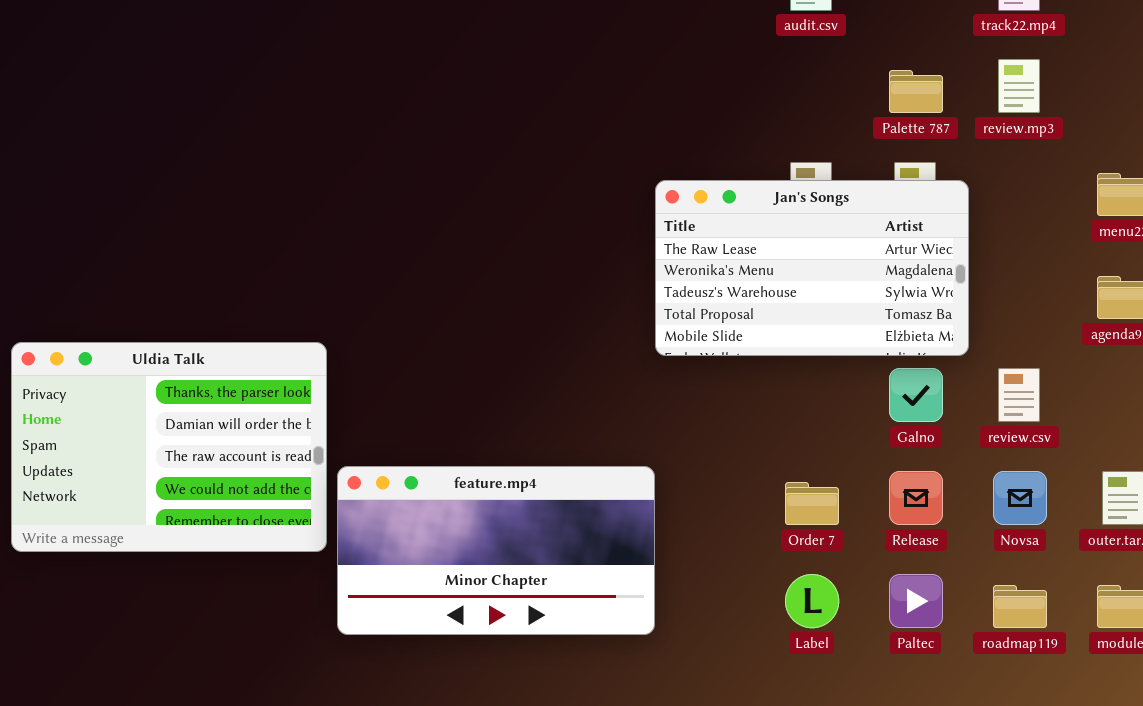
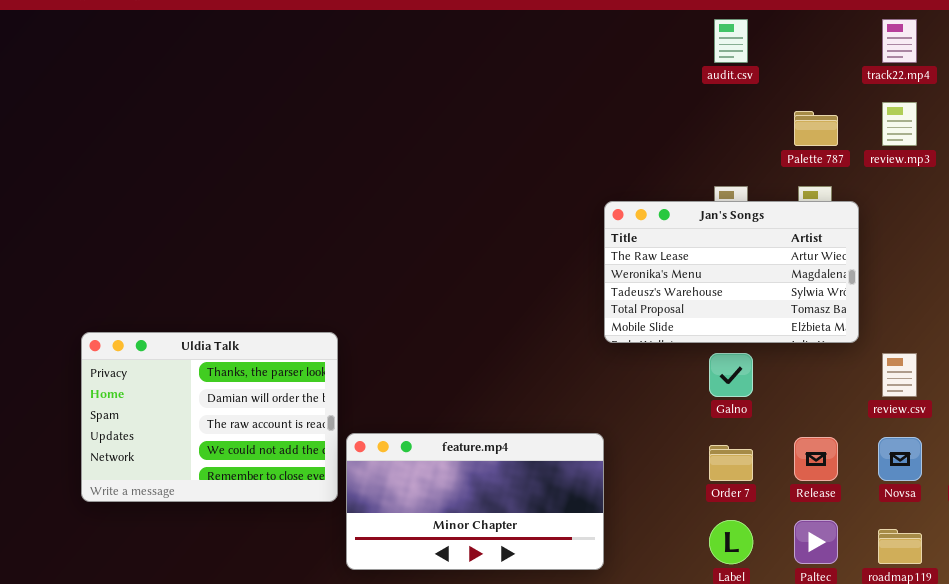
Galno: [889,368,943,422] -> [709,353,753,397], moved

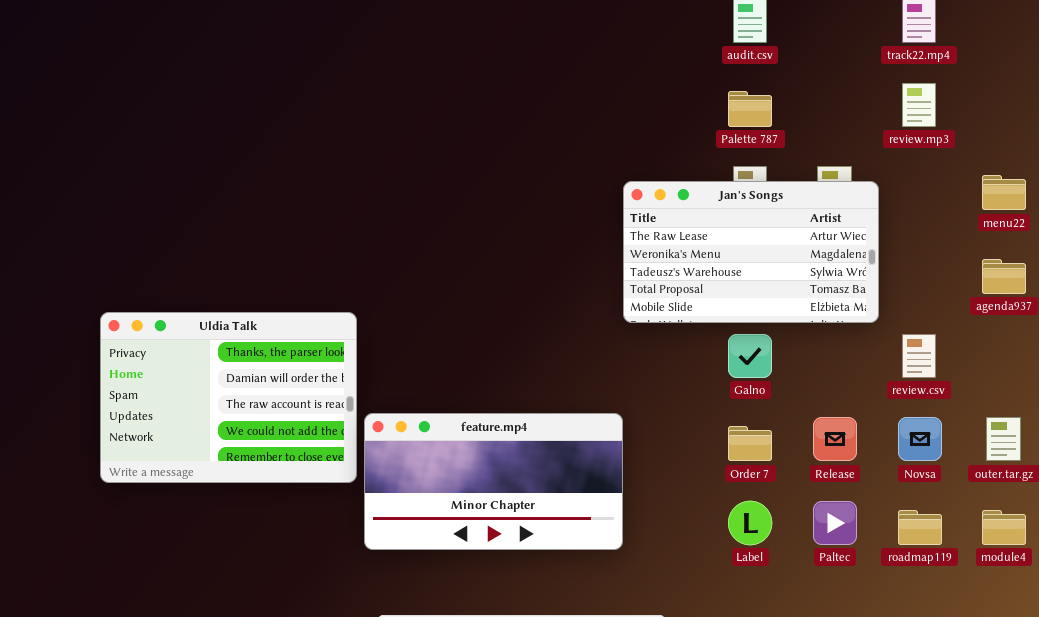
Palette 787: [794,111,838,146] -> [728,91,772,127], moved

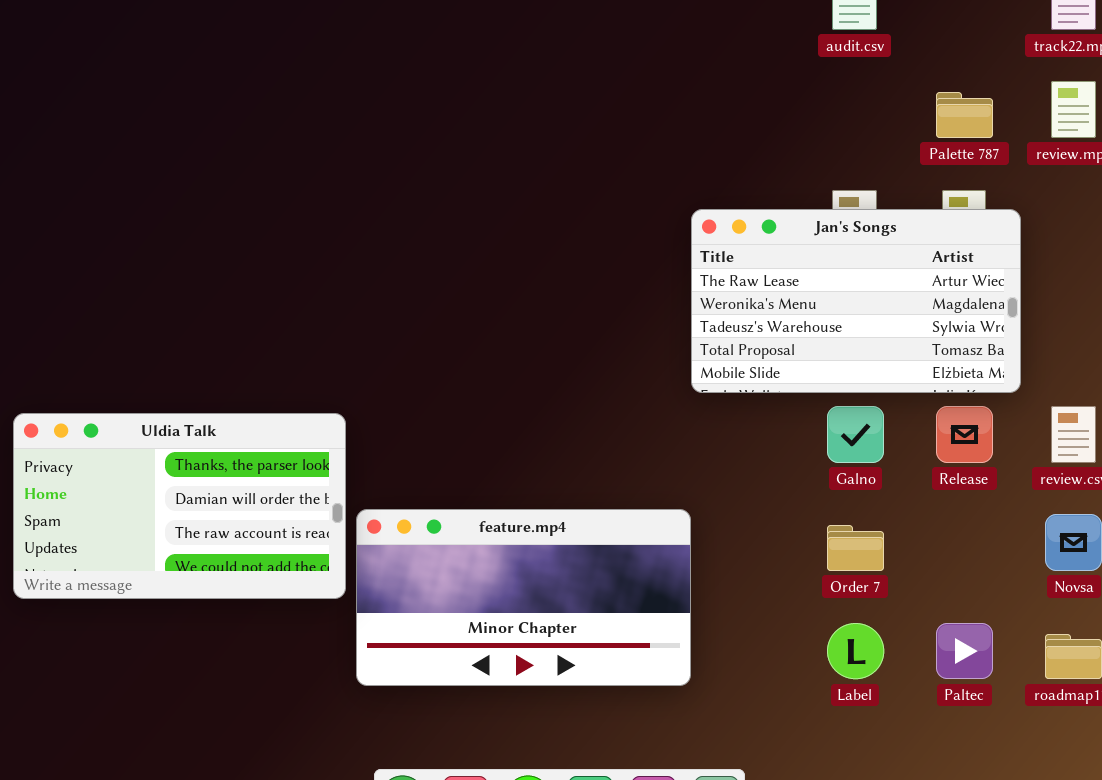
Palette 787: [728,91,772,127] -> [936,92,993,138], moved
Uldia Talk: [100,312,357,483] -> [13,413,346,599], resized
Release: [813,417,857,461] -> [936,406,993,463], moved

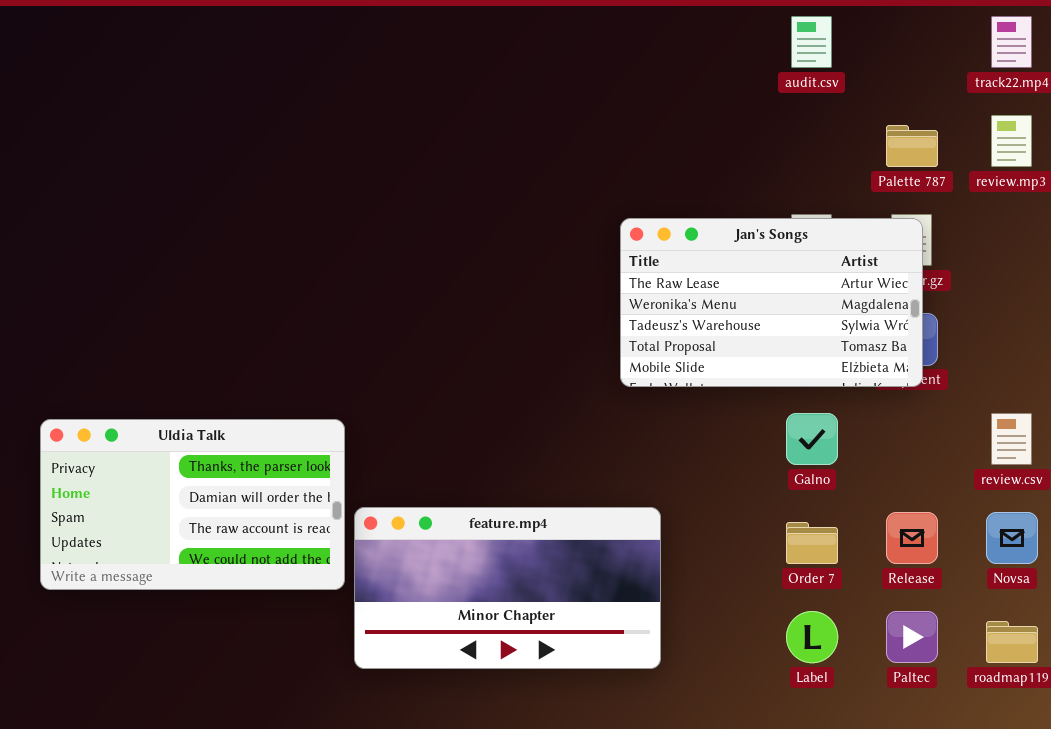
Jan's Songs: [691,209,1021,393] -> [620,218,923,387], moved
Release: [936,406,993,463] -> [886,512,938,564], moved

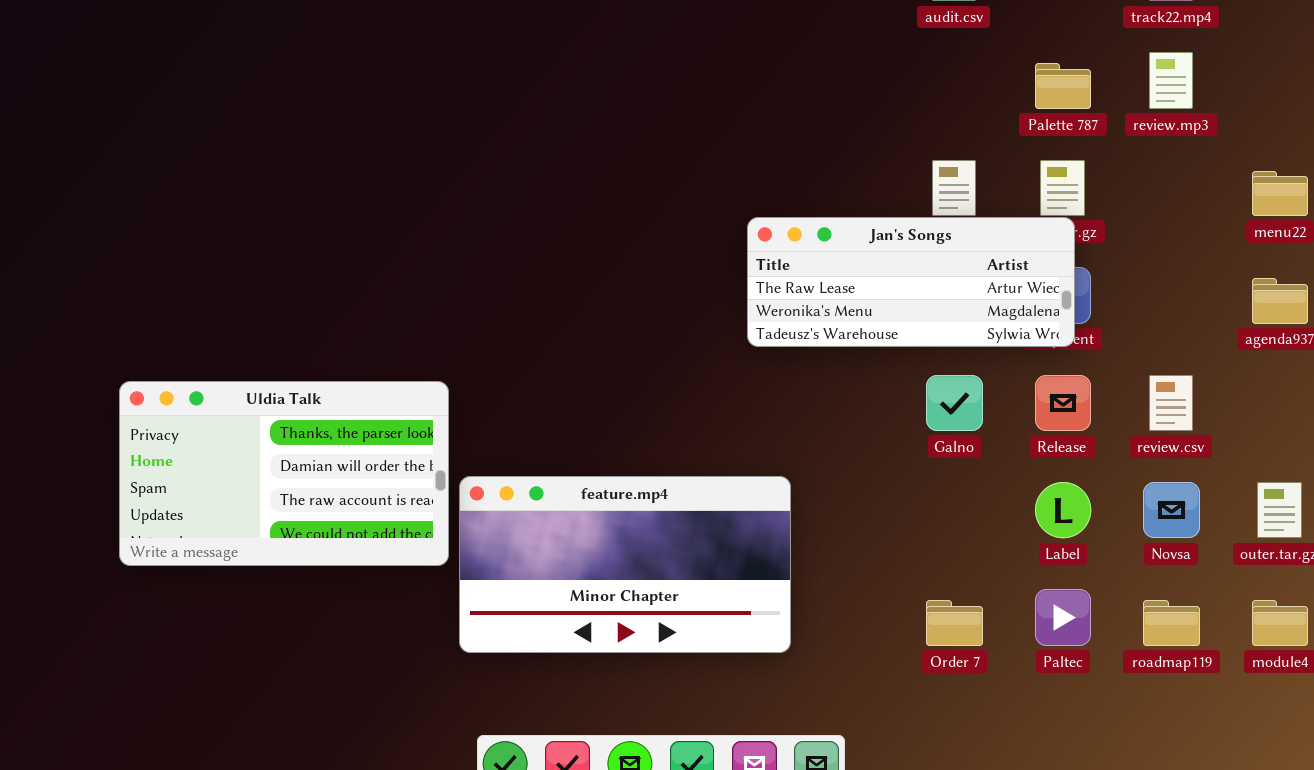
Jan's Songs: [620,218,923,387] -> [747,217,1075,347], resized
Release: [886,512,938,564] -> [1035,375,1091,431], moved
Order 7: [786,522,838,564] -> [926,600,983,646], moved
Label: [786,611,838,663] -> [1035,482,1091,538], moved

